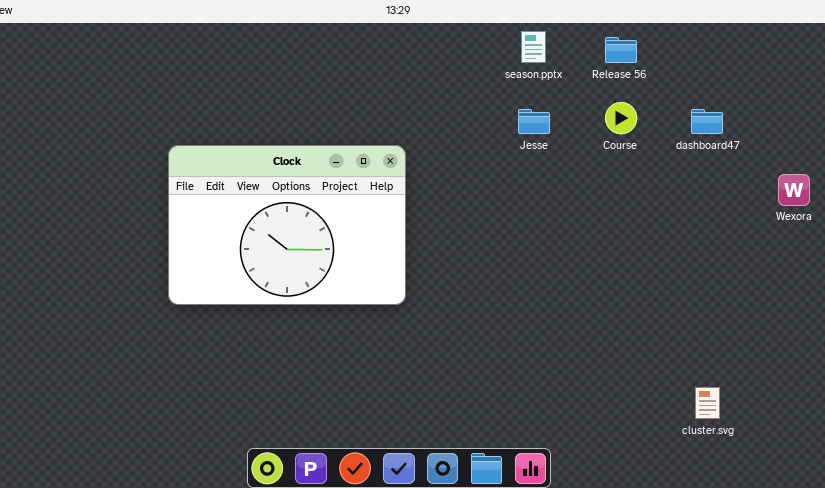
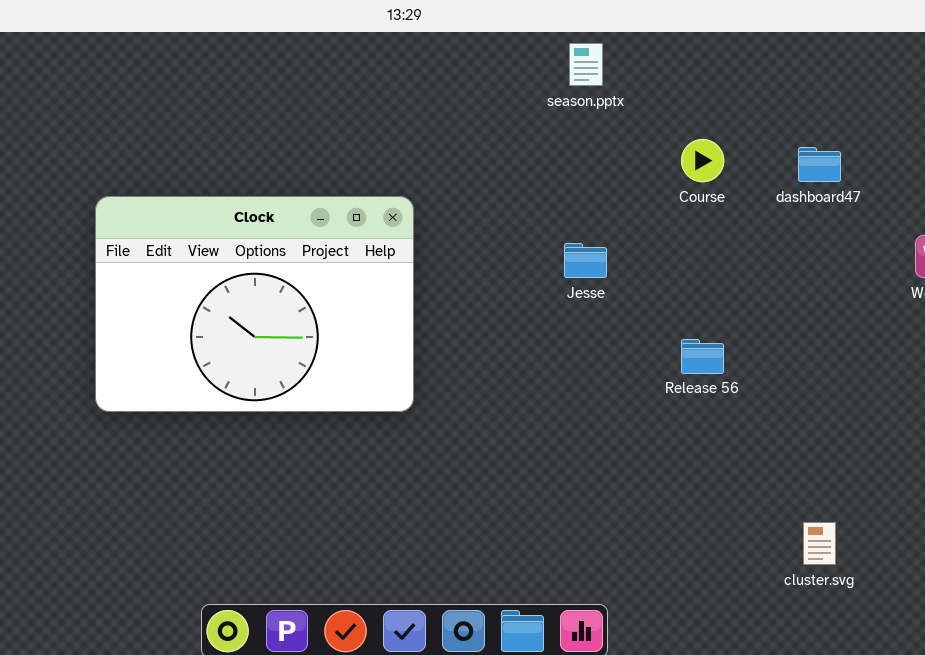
Release 56: [605,37,637,63] -> [681,339,724,374], moved
Jesse: [518,109,550,134] -> [564,243,607,278], moved

